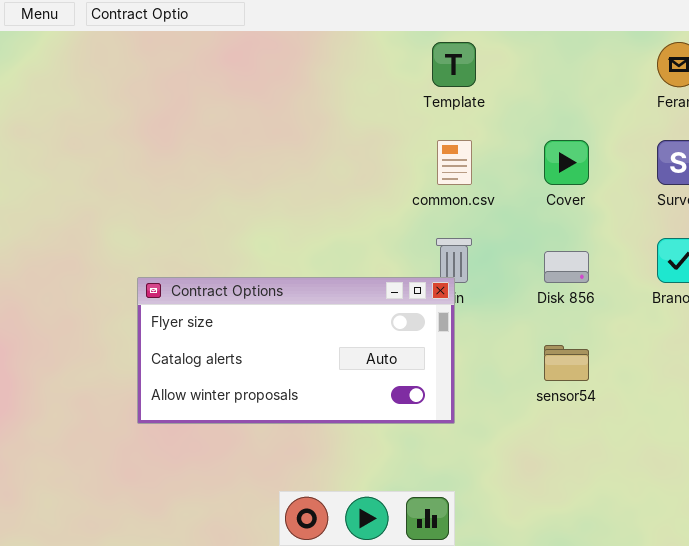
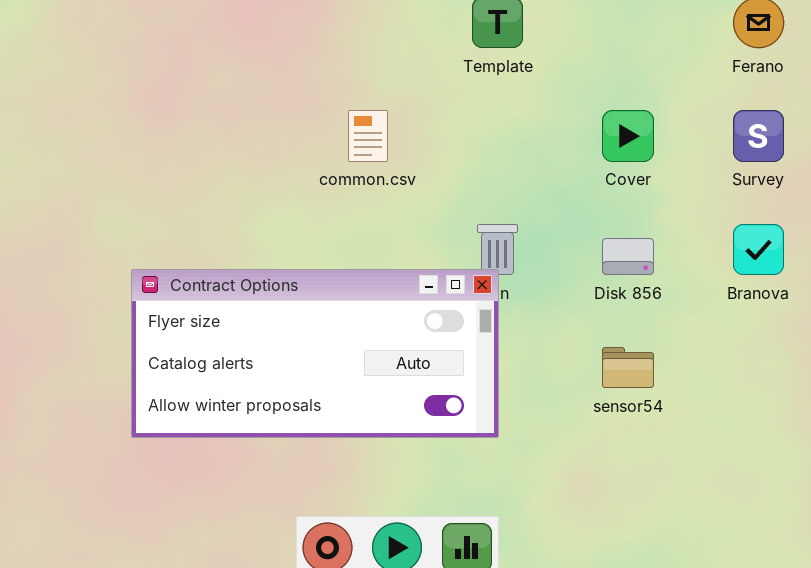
common.csv: [437,140,472,185] -> [348,110,388,162], moved

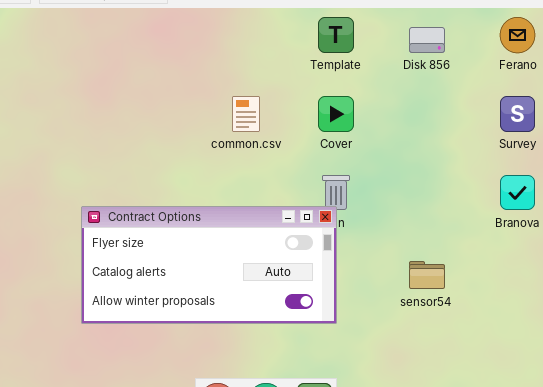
Cover: [602,110,654,162] -> [318,96,354,132], moved
Disk 856: [602,238,654,275] -> [409,27,445,53], moved

